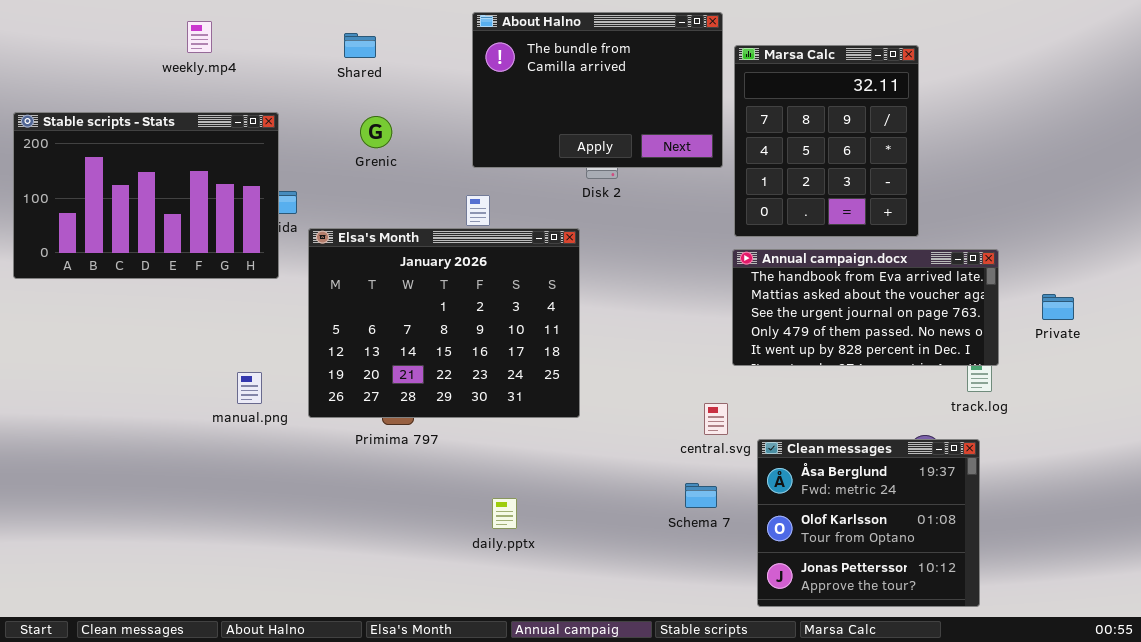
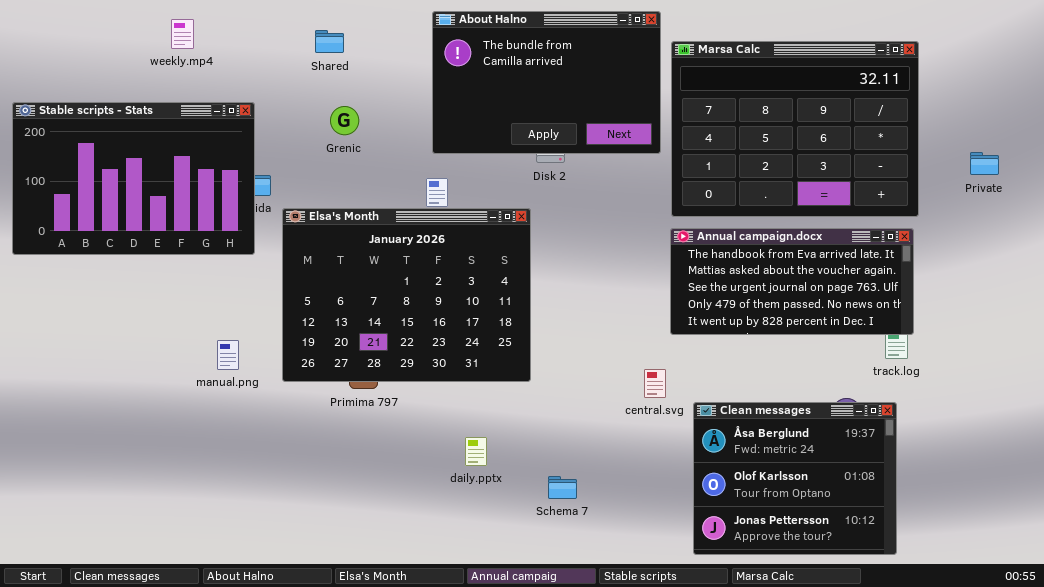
Marsa Calc: [734,45,919,237] -> [671,41,919,217], resized
Private: [1042,294,1074,320] -> [970,152,999,175], moved
Schema 7: [685,483,717,508] -> [548,476,577,499], moved
daily.pptx: [492,498,517,529] -> [465,437,487,466], moved

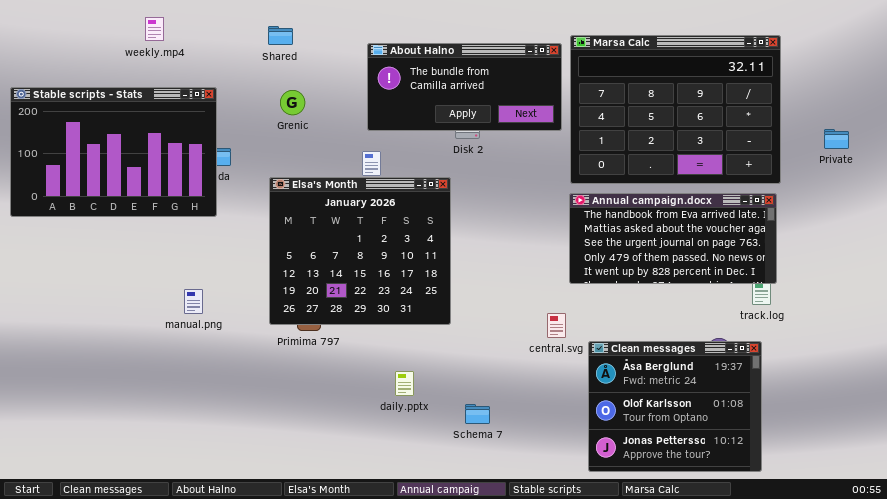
About Halno: [432,11,661,154] -> [367,43,562,131], resized
Elsa's Month: [282,208,531,382] -> [269,177,451,325], resized

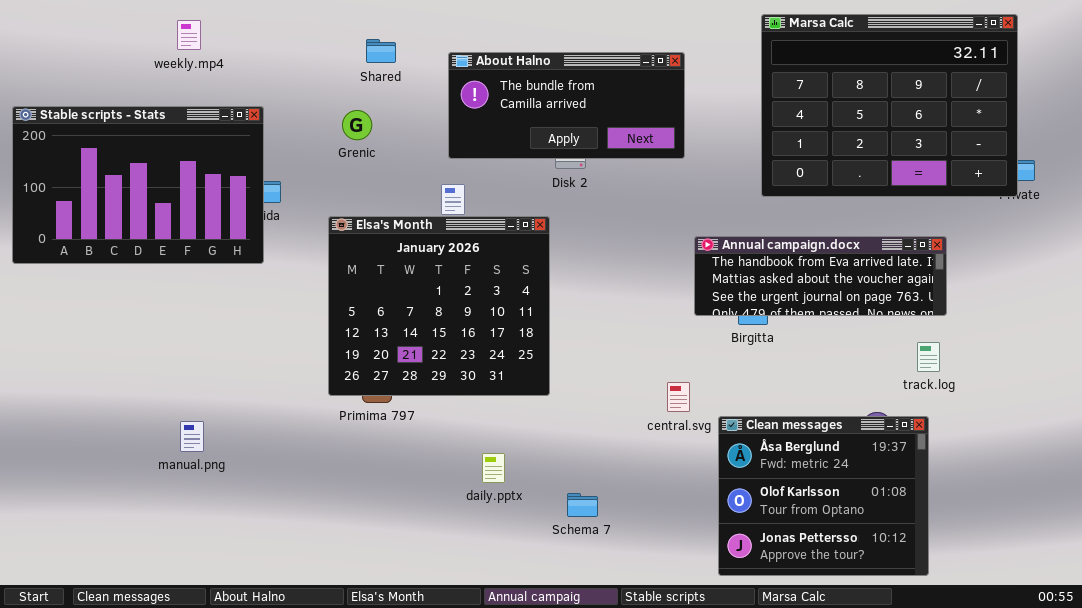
Shared: [268,26,293,45] -> [366,39,396,63], moved
Marsa Calc: [570,35,781,184] -> [761,14,1018,197], moved
Annual campaign.docx: [569,193,777,284] -> [694,236,947,316], resized
manual.png: [184,289,203,314] -> [180,421,204,452], moved

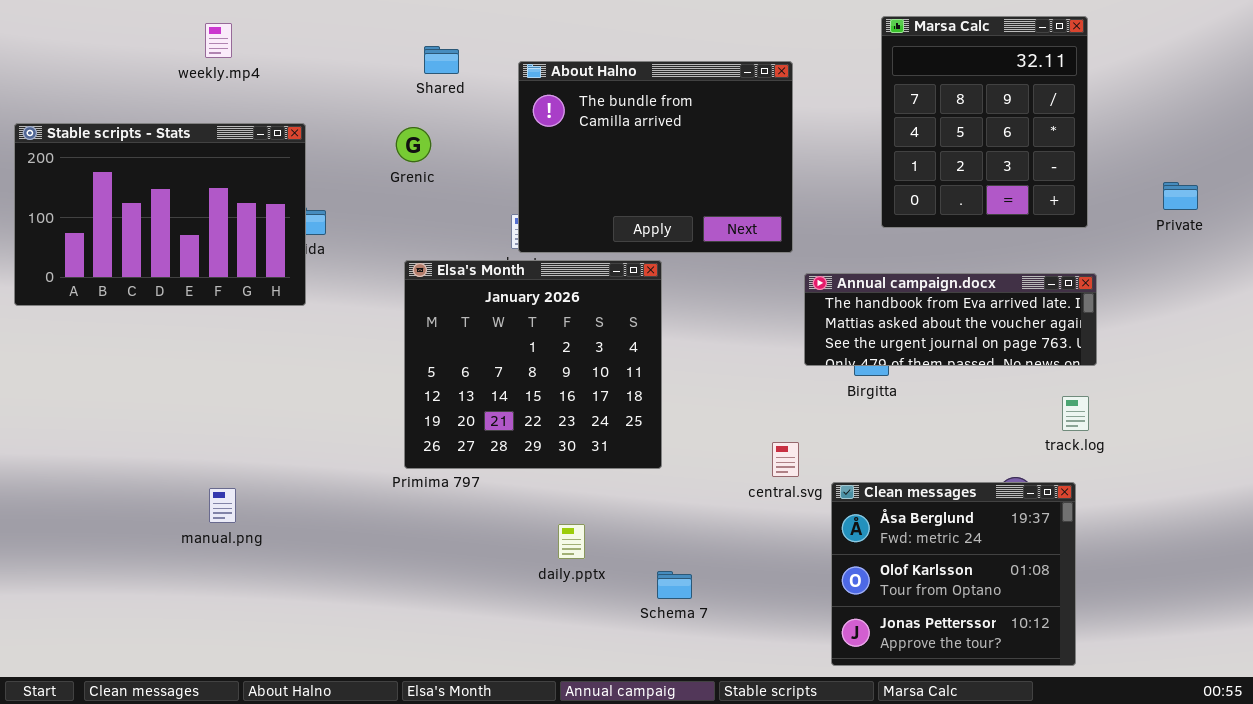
Marsa Calc: [761,14,1018,197] -> [881,16,1088,228], resized
About Halno: [448,52,685,159] -> [518,61,793,253], resized
Elsa's Month: [328,216,550,396] -> [404,260,662,469], moved

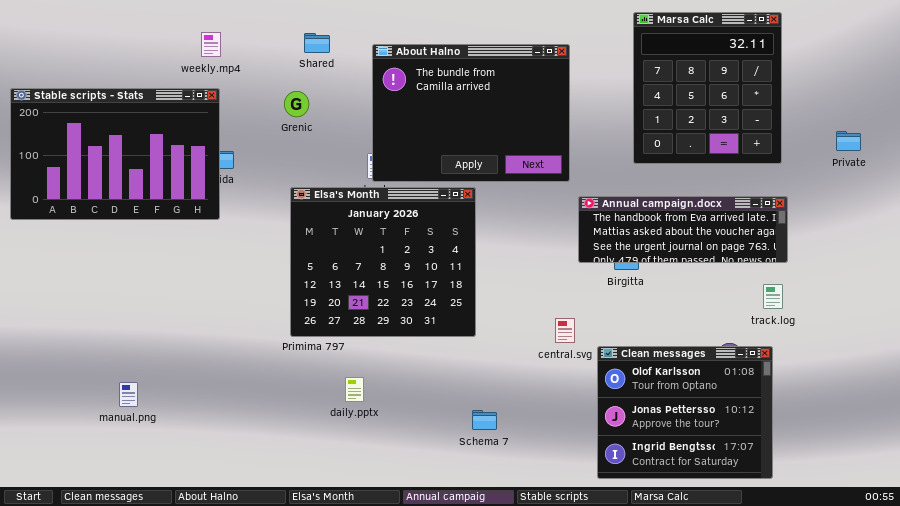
weekly.mp4: [205,23,232,58] -> [201,32,221,57], moved
Clean messages: [831,482,1076,666] -> [597,346,773,479], scrolled down 1 row
manual.png: [209,488,236,523] -> [119,382,138,407], moved
daily.pptx: [558,524,585,559] -> [345,377,364,402], moved

